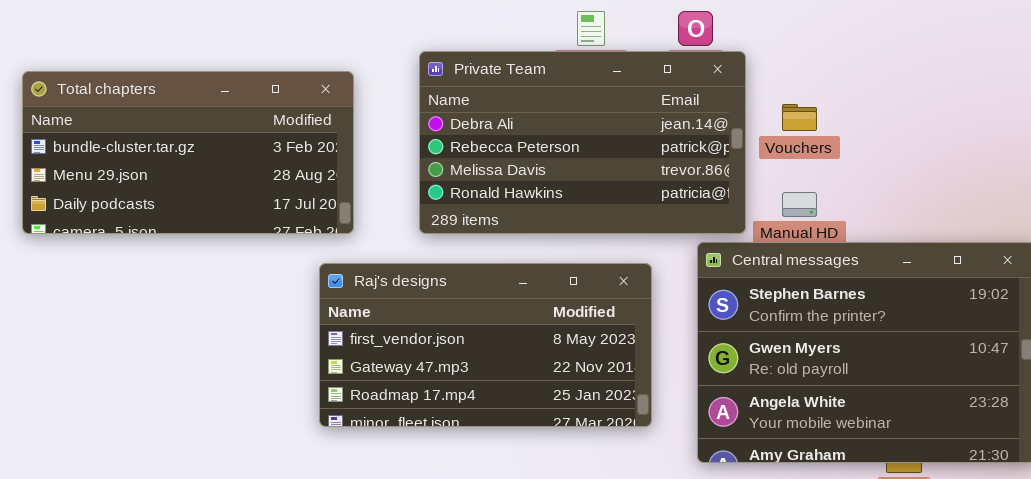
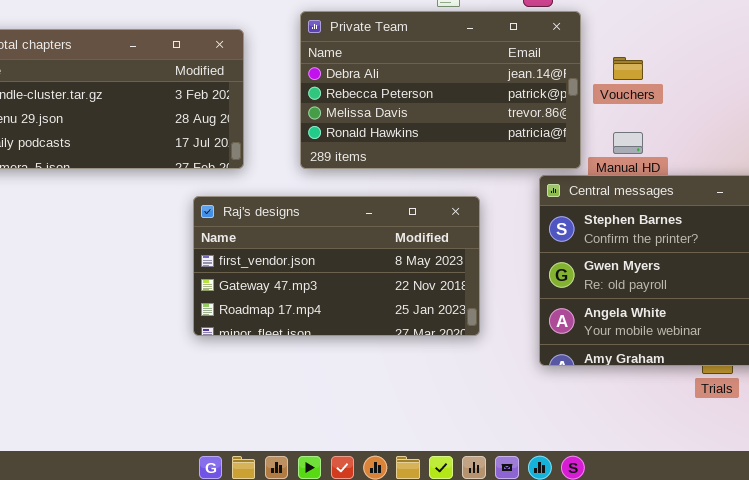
Raj's designs: [319,263,652,427] -> [193,196,480,336], moved

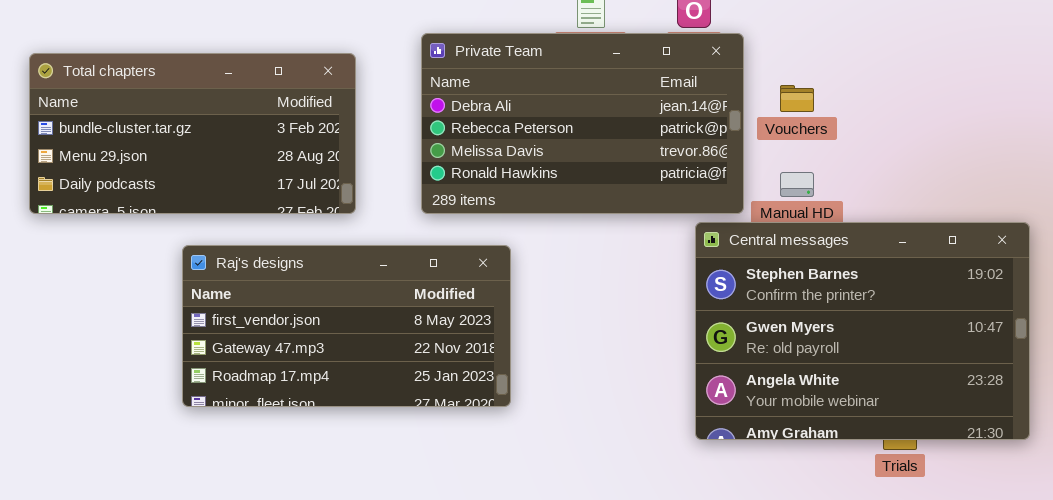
Raj's designs: [193,196,480,336] -> [182,245,511,407], moved

